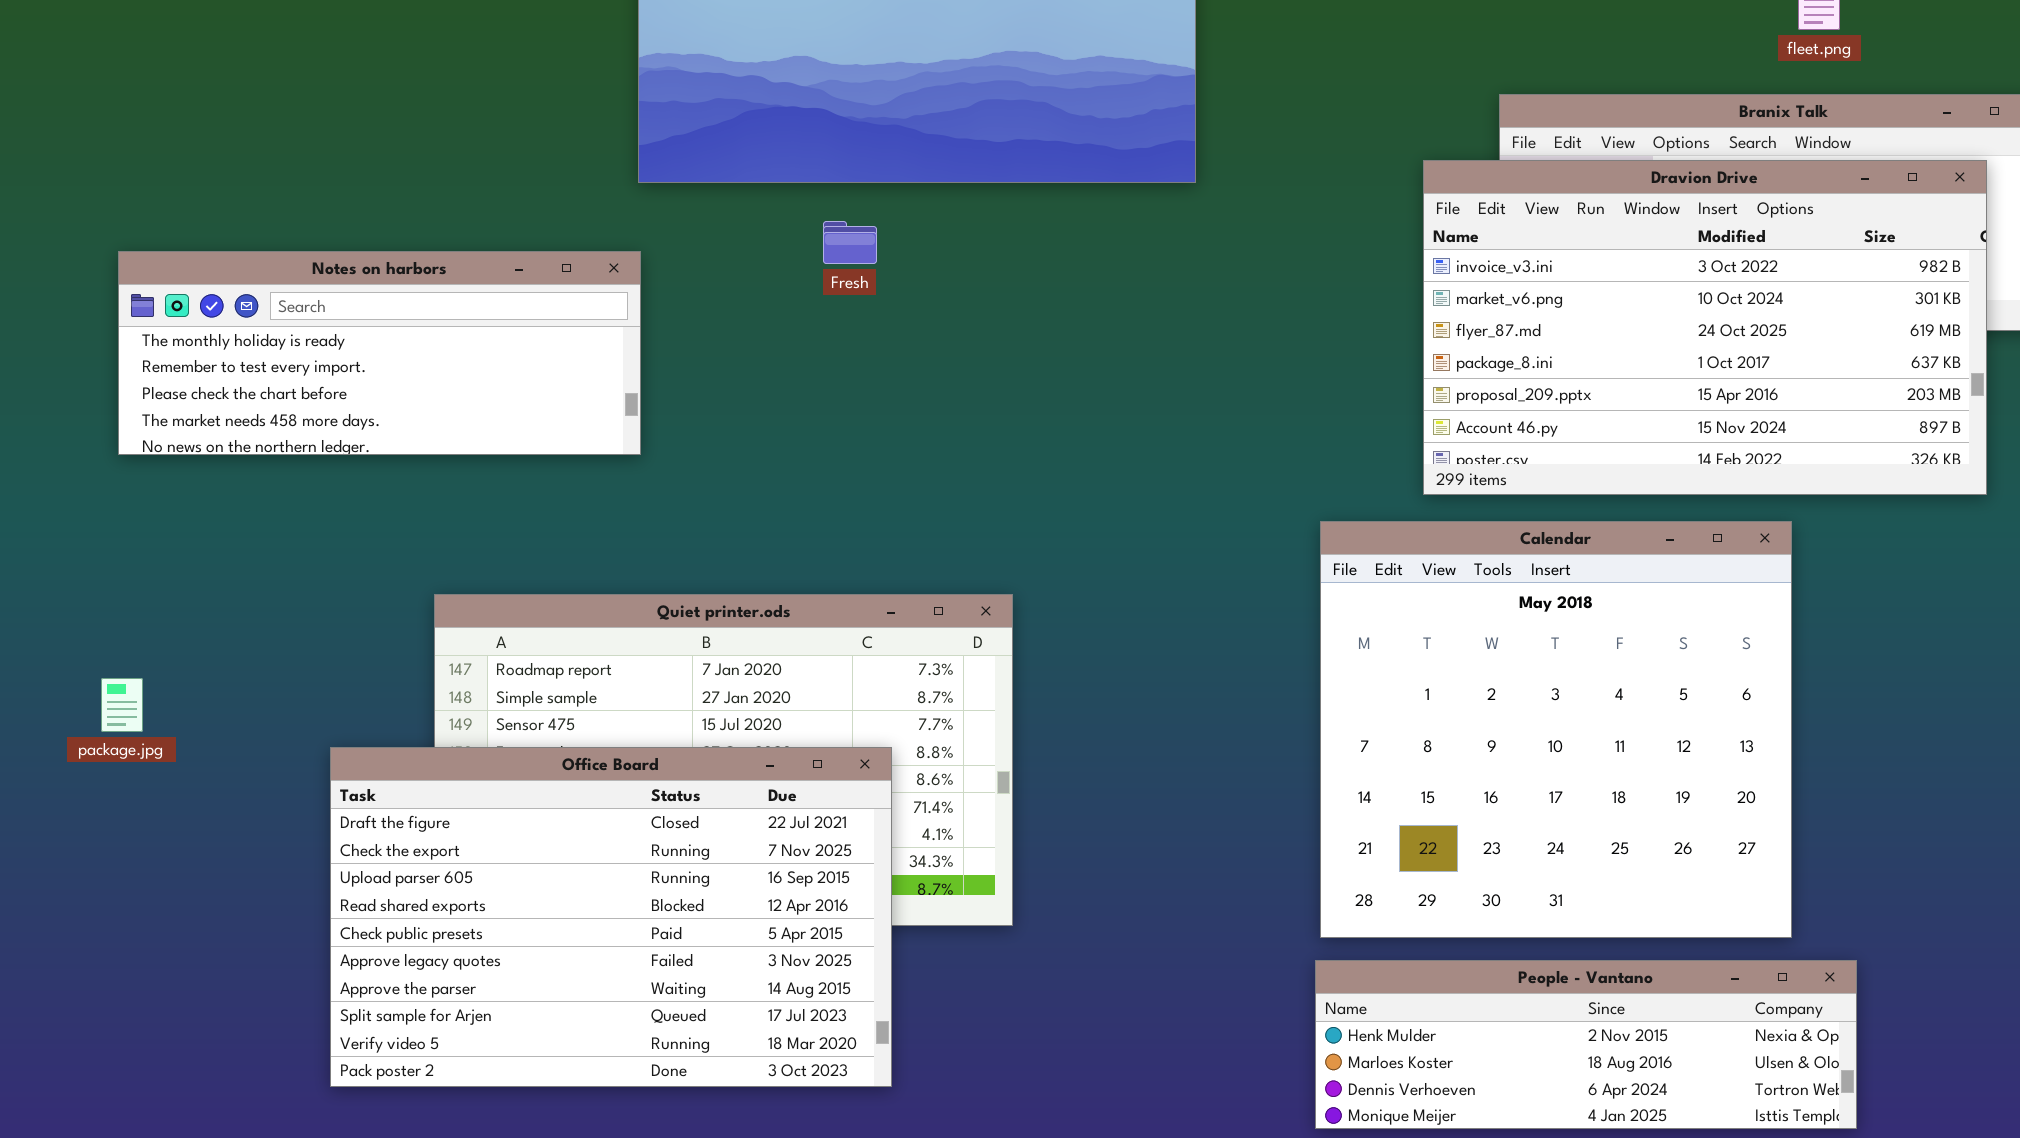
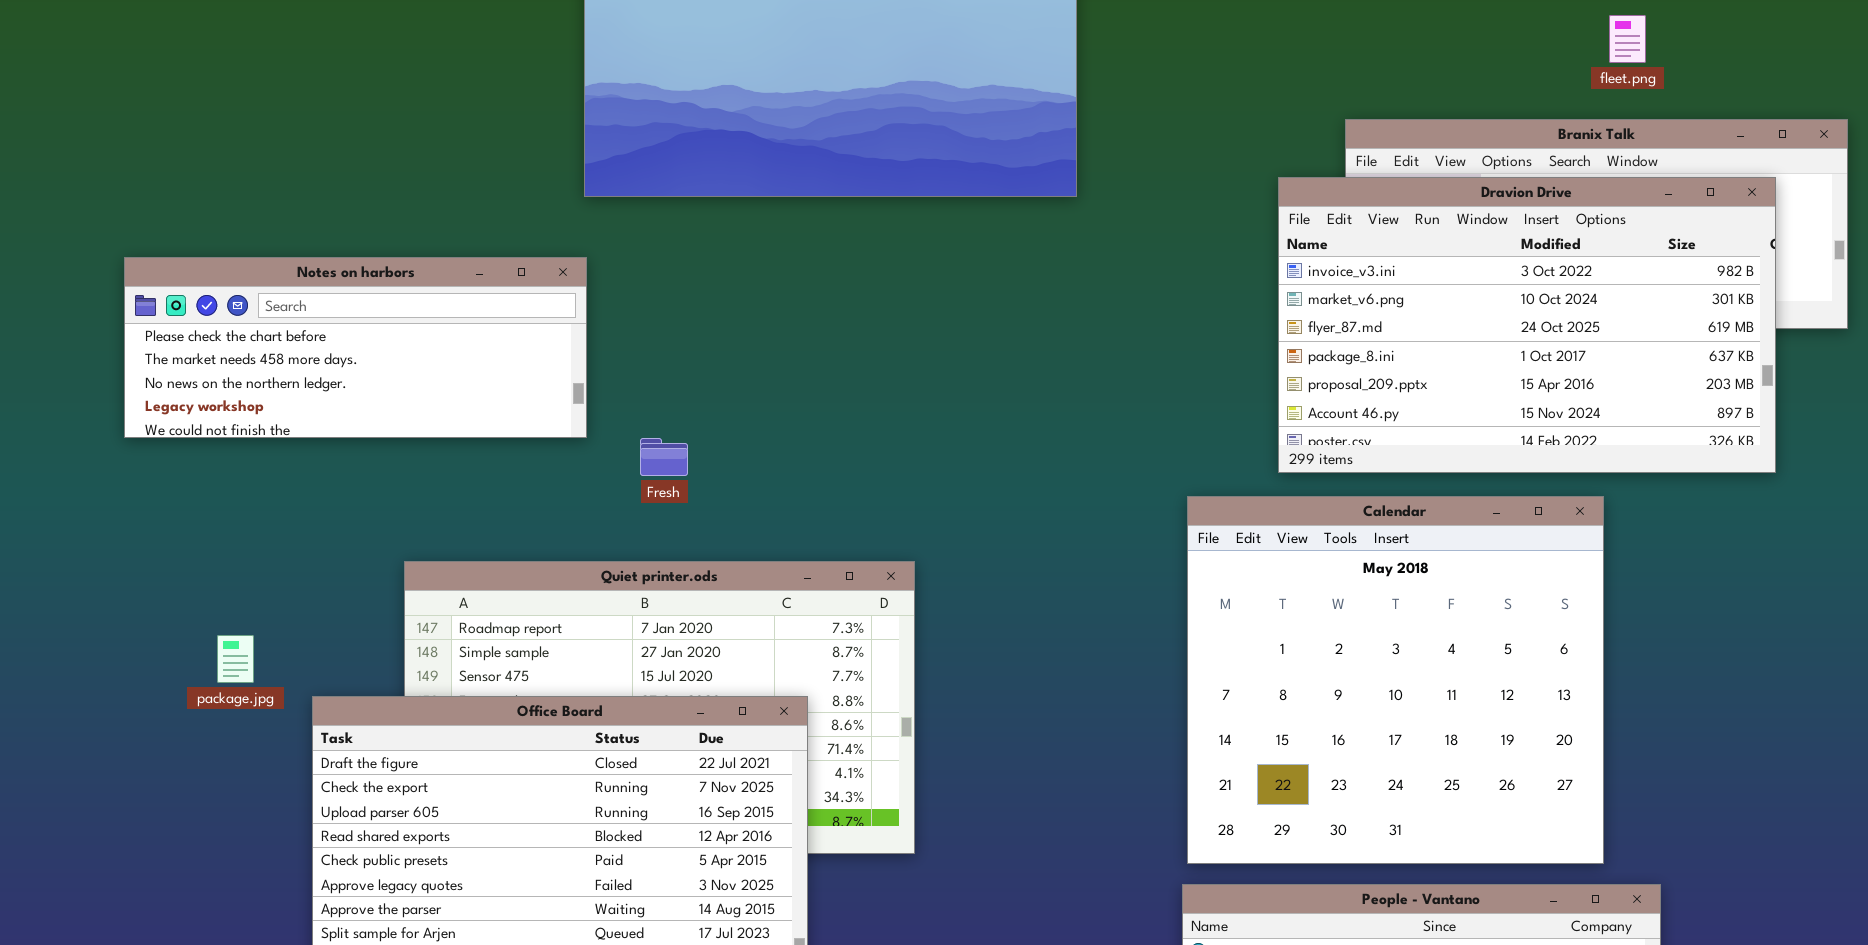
Fresh: [823,221,877,264] -> [640,438,688,476], moved
Notes on harbors: [118,251,641,455] -> [124,257,587,438], scrolled down 2 rows
package.jpg: [101,678,143,732] -> [217,635,254,683], moved

